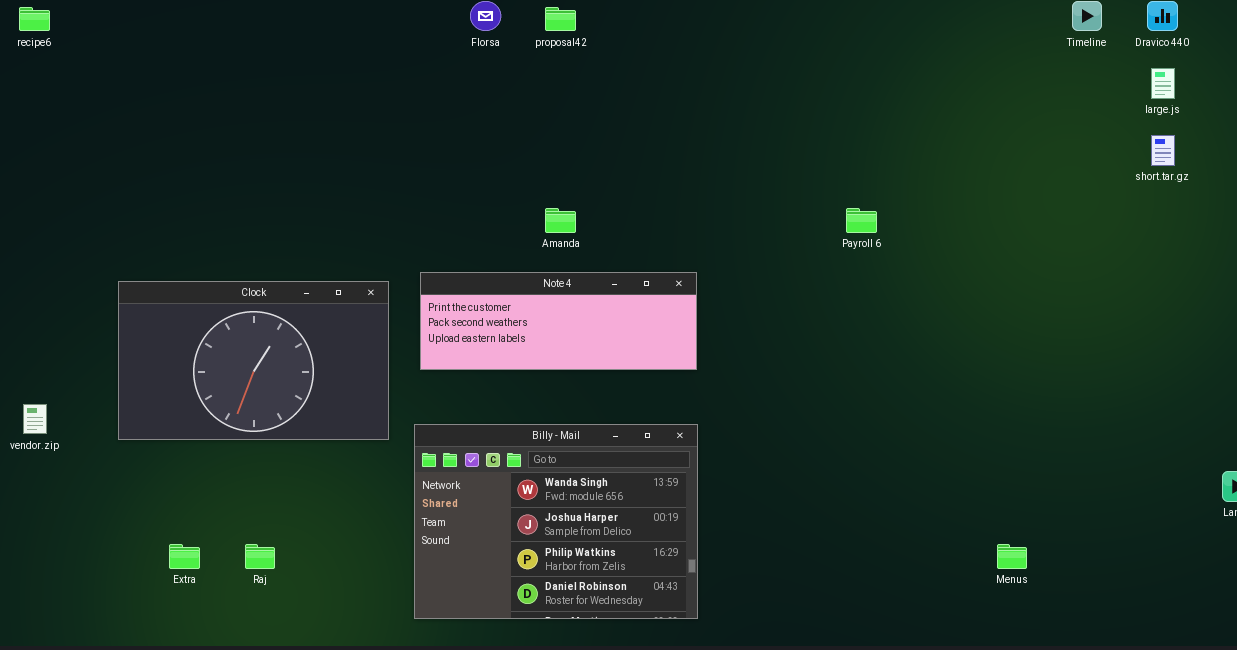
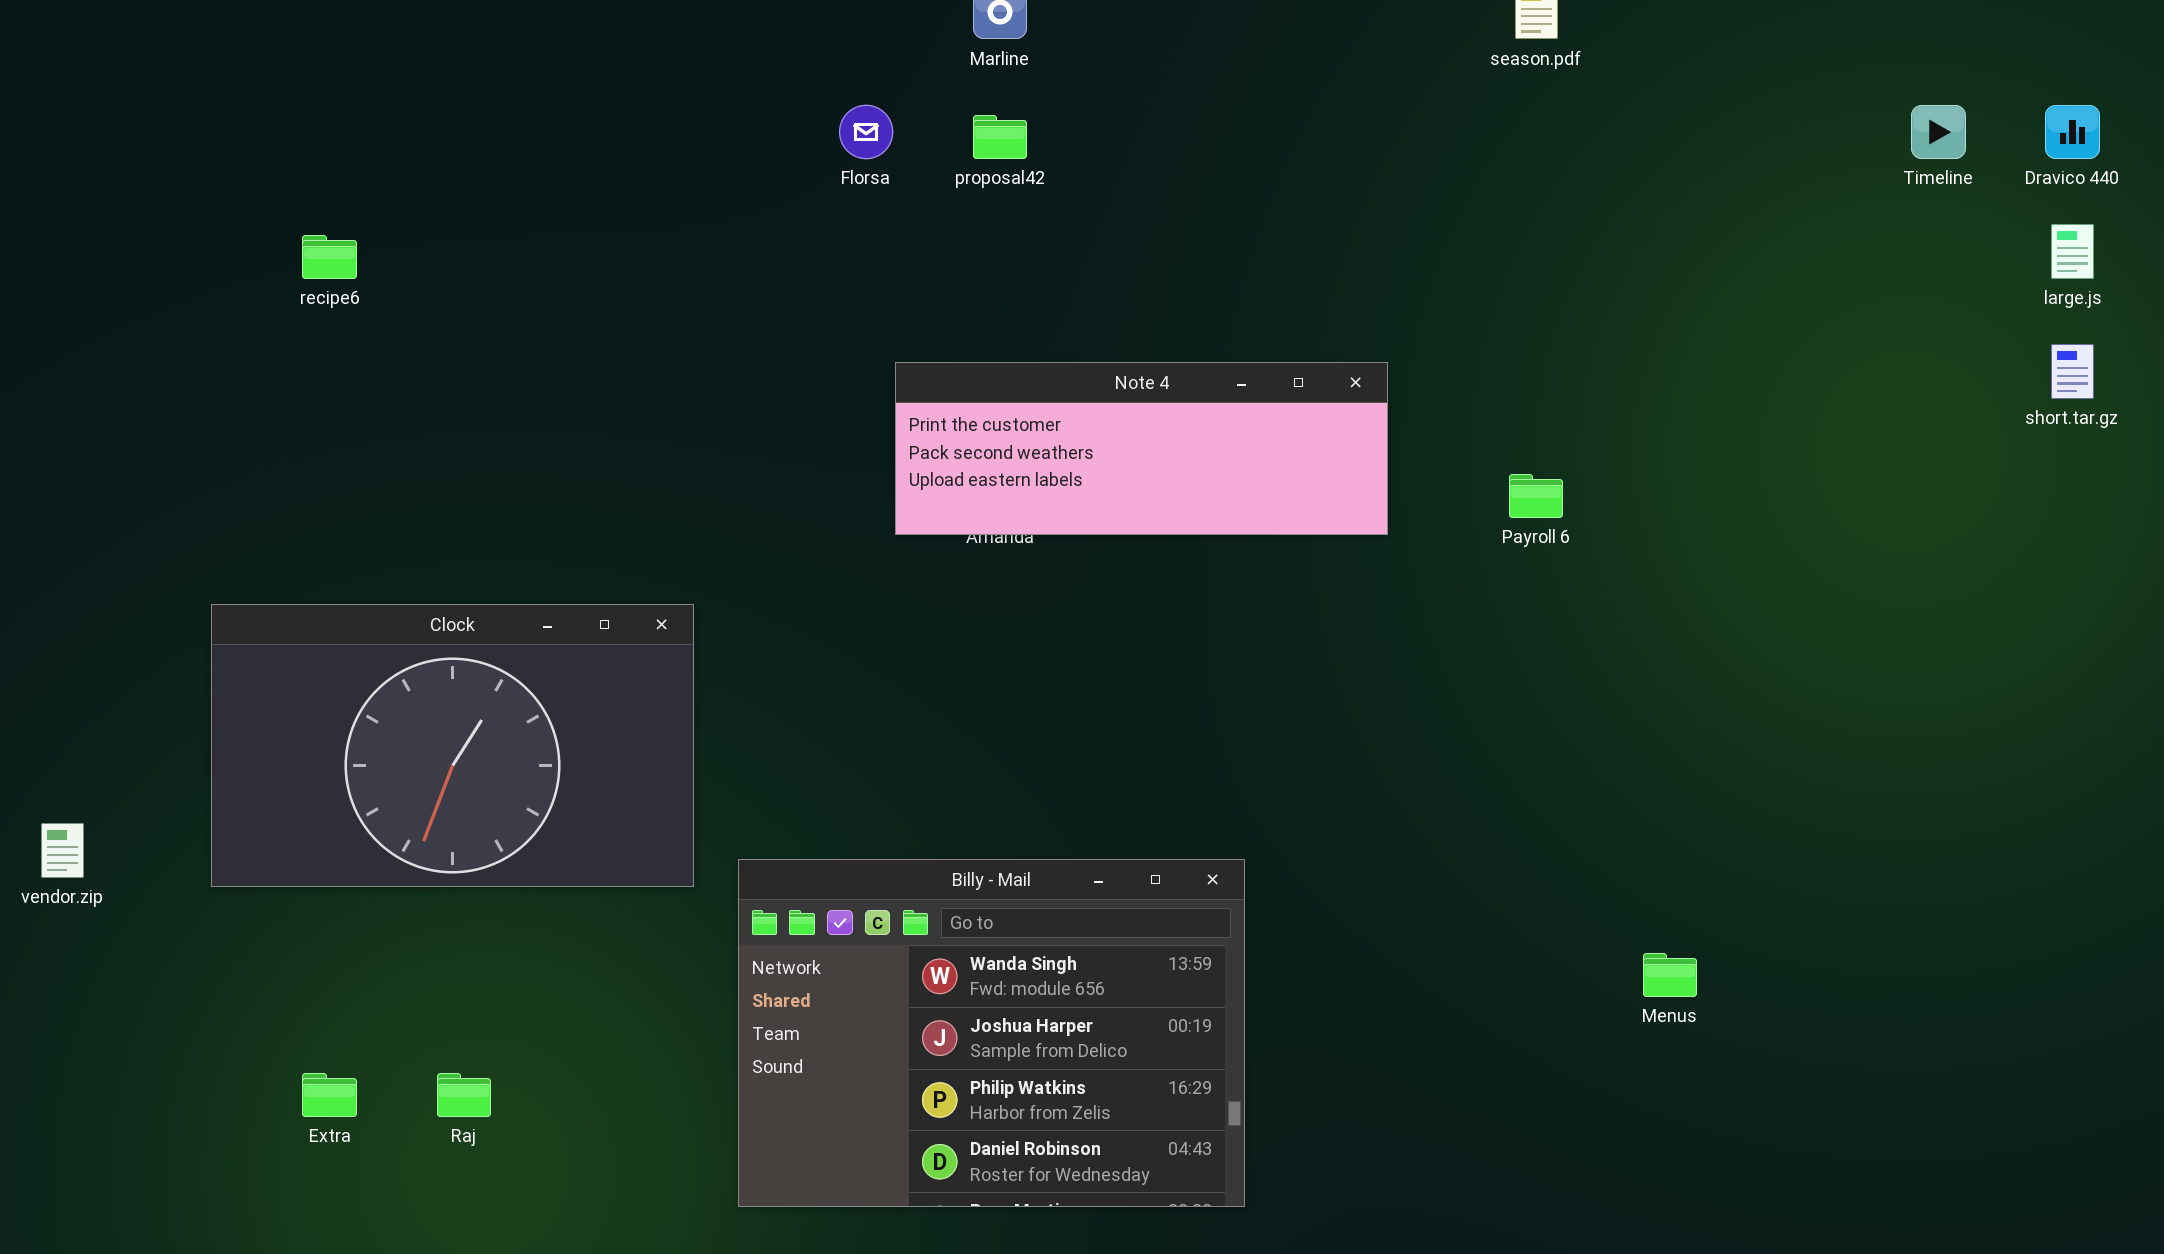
recipe6: [19,7,50,31] -> [302,235,357,279], moved
Note 4: [420,272,697,370] -> [895,362,1388,535], moved
Menus: [997,544,1027,569] -> [1643,953,1697,997], moved

